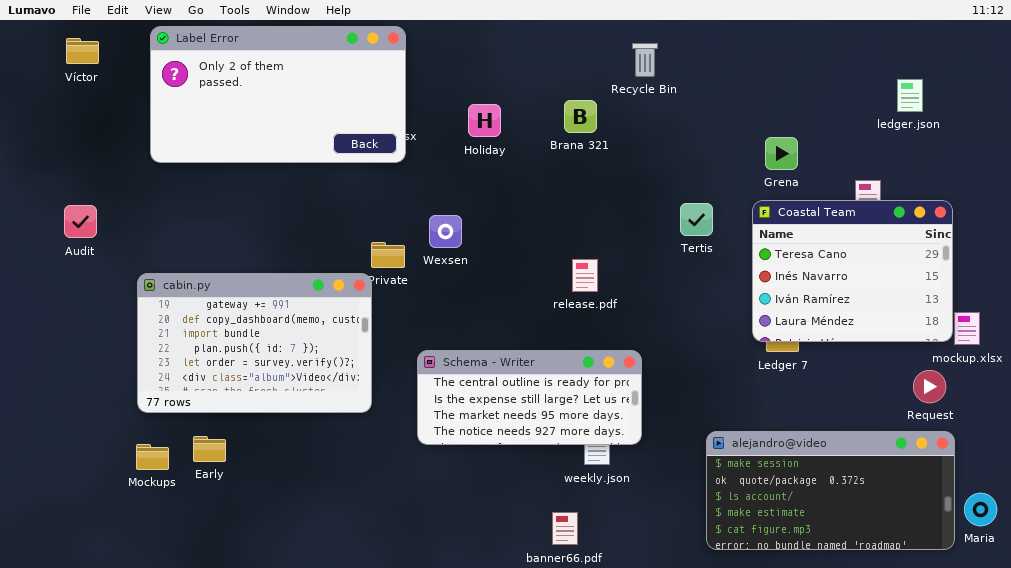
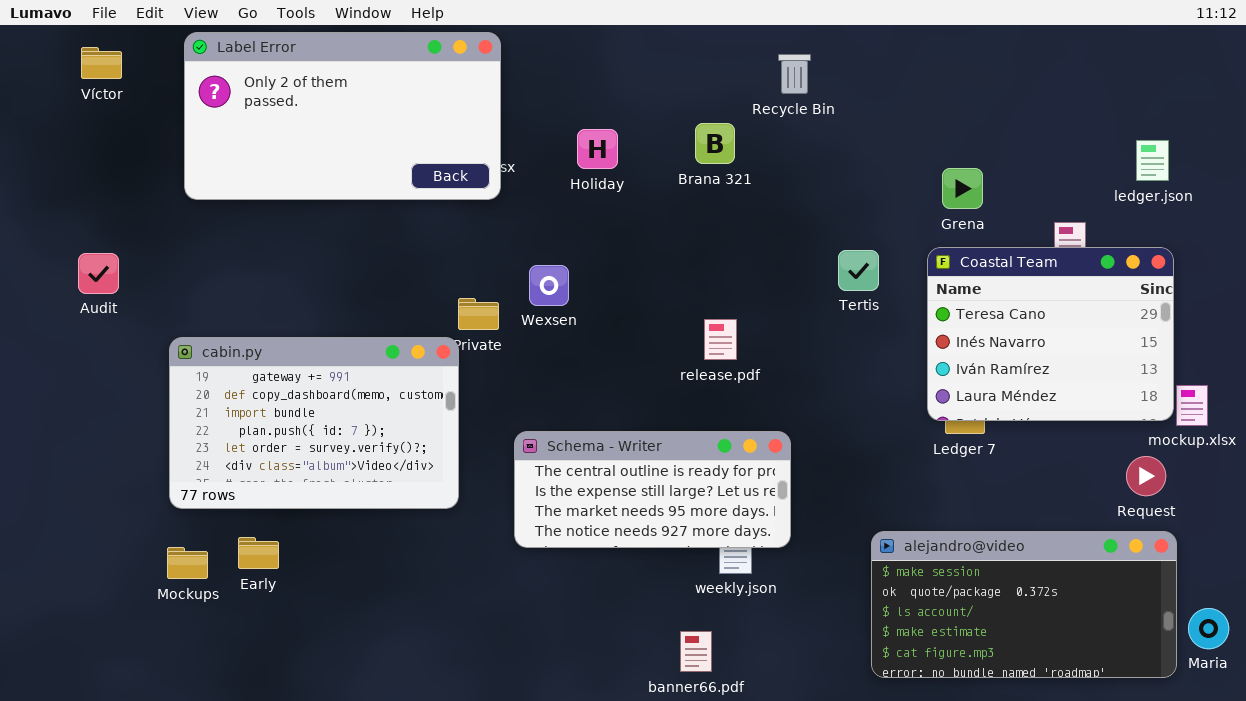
ledger.json: [897,79,923,112] -> [1136,140,1169,181], moved

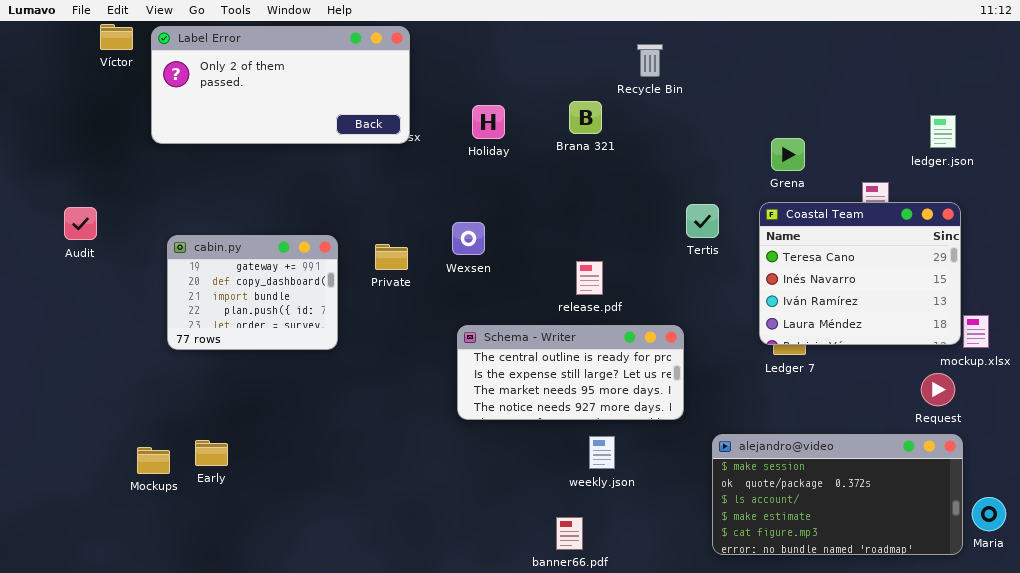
Label Error: [184,32,501,200] -> [151,26,410,144], resized
Víctor: [81,47,122,79] -> [100,24,133,50], moved
Wexsen: [529,265,569,306] -> [452,222,485,255], moved
cabin.py: [169,337,459,509] -> [167,235,338,350], moved, resized
Schema - Writer: [514,431,791,548] -> [457,325,684,420], moved

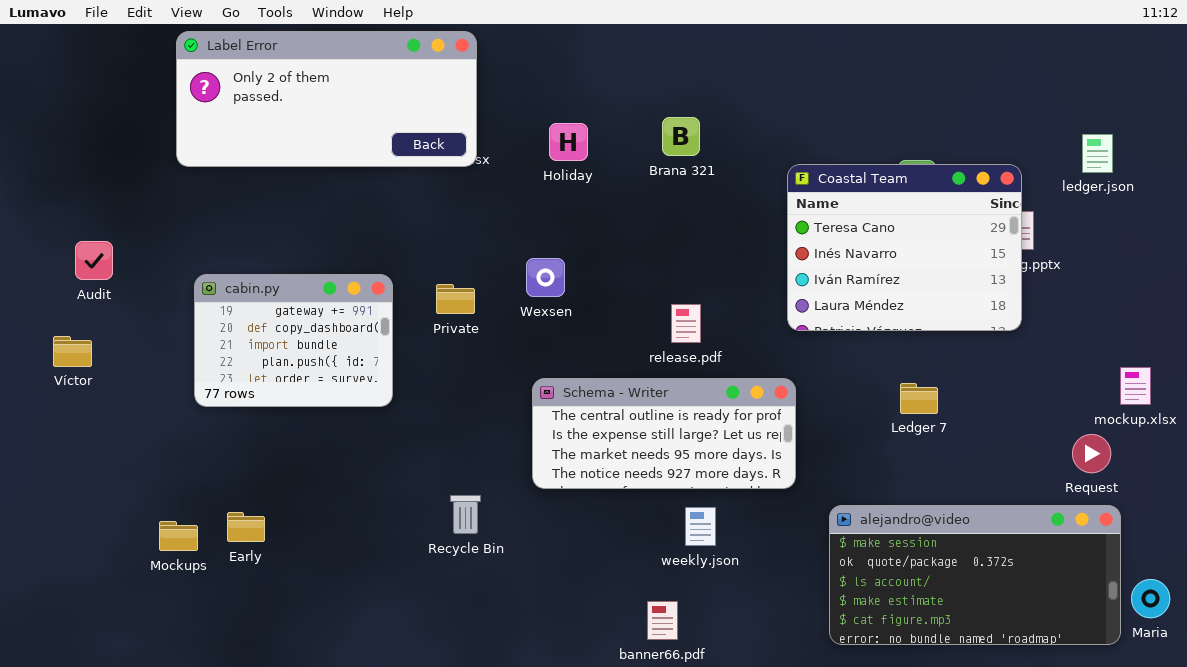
Víctor: [100,24,133,50] -> [53,336,92,367], moved
Recycle Bin: [637,44,663,77] -> [450,495,481,534], moved
Coastal Team: [759,202,961,345] -> [787,164,1022,331], moved

